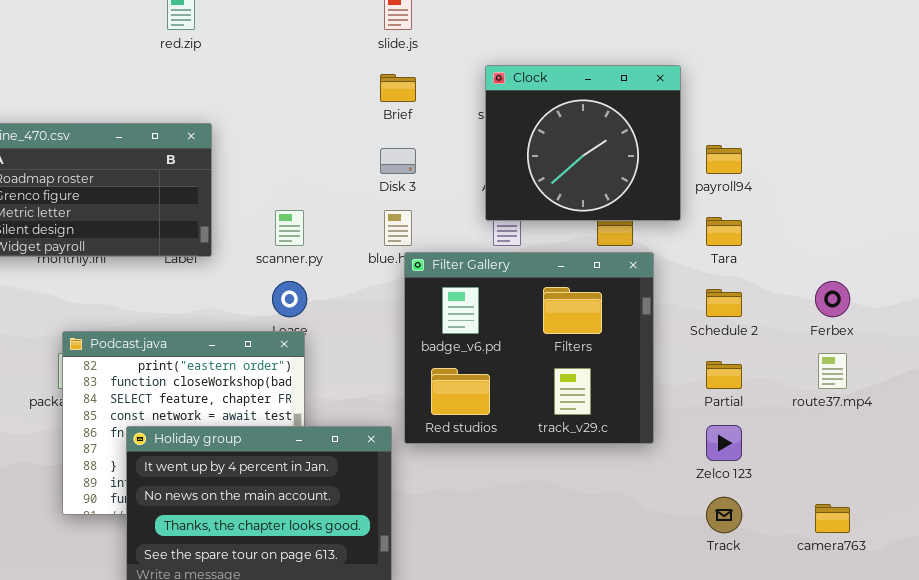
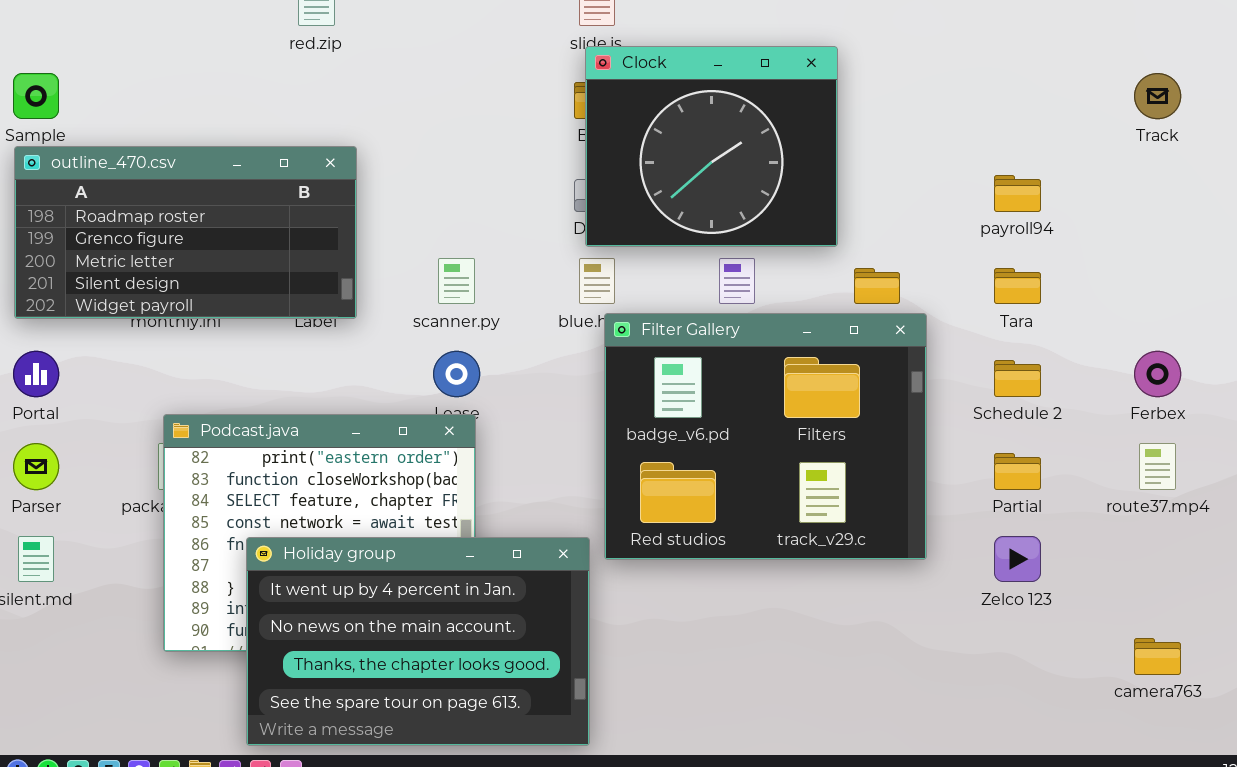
Clock: [485,65,681,221] -> [585,46,838,247], moved
Track: [706,497,742,533] -> [1134,73,1181,119], moved

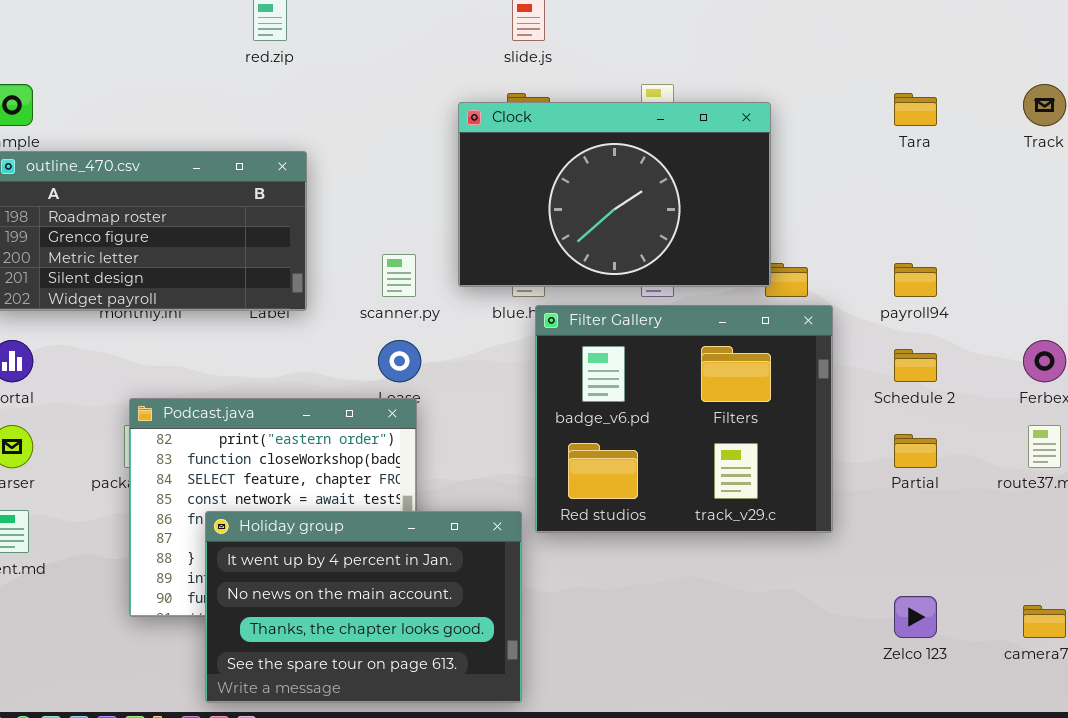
Clock: [585,46,838,247] -> [458,102,771,287], moved, resized
payroll94: [994,175,1041,212] -> [894,263,937,297], moved
Tara: [994,268,1041,304] -> [894,93,937,126], moved
Zelco 123: [994,536,1041,582] -> [894,596,937,638], moved

